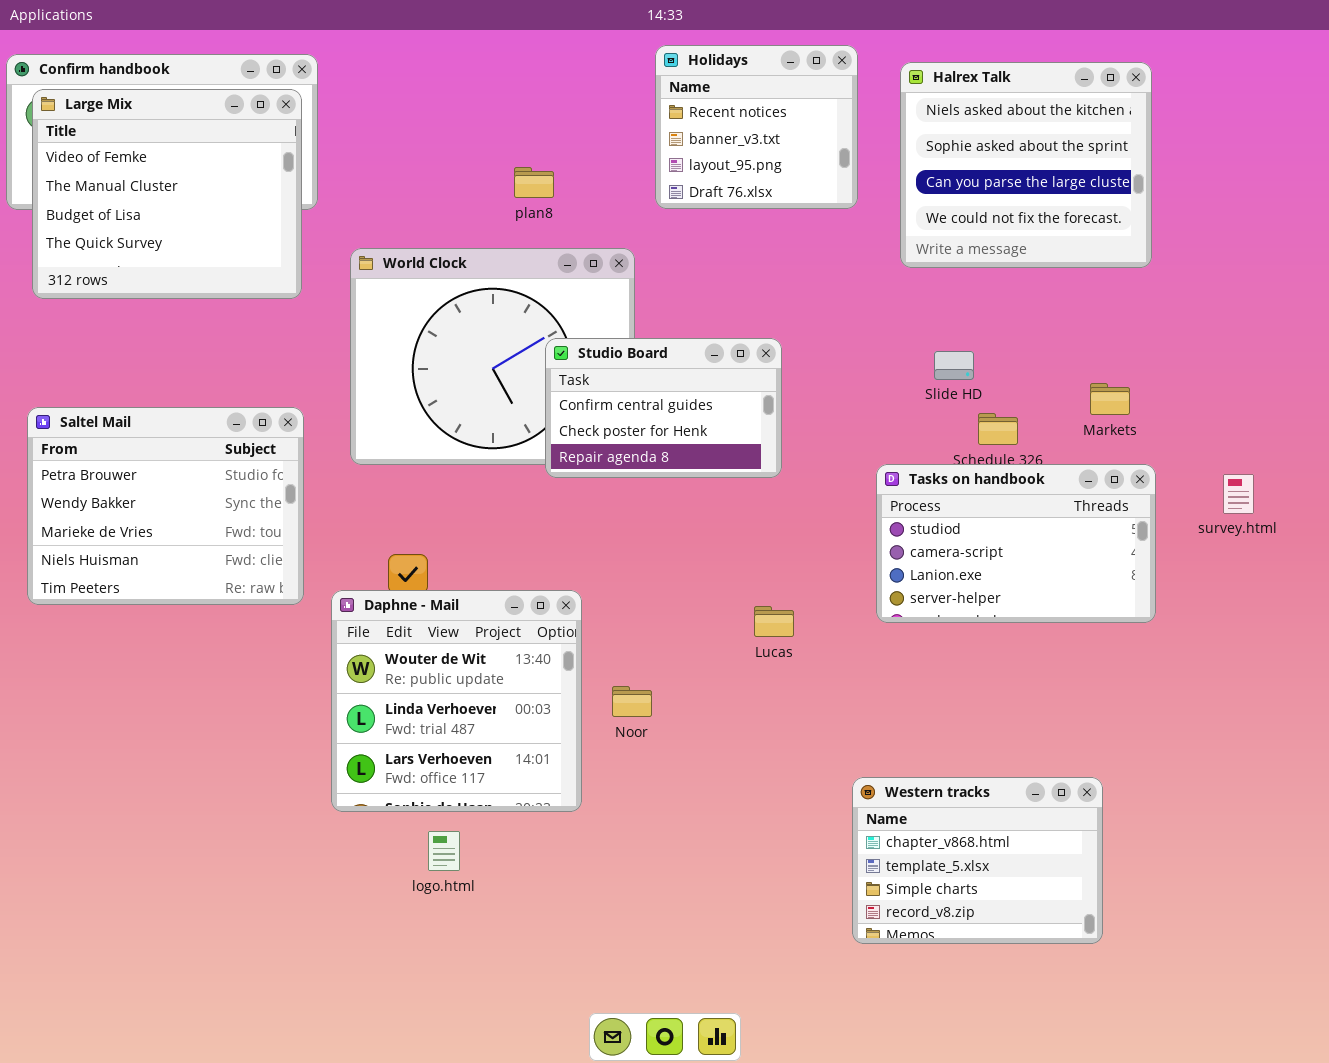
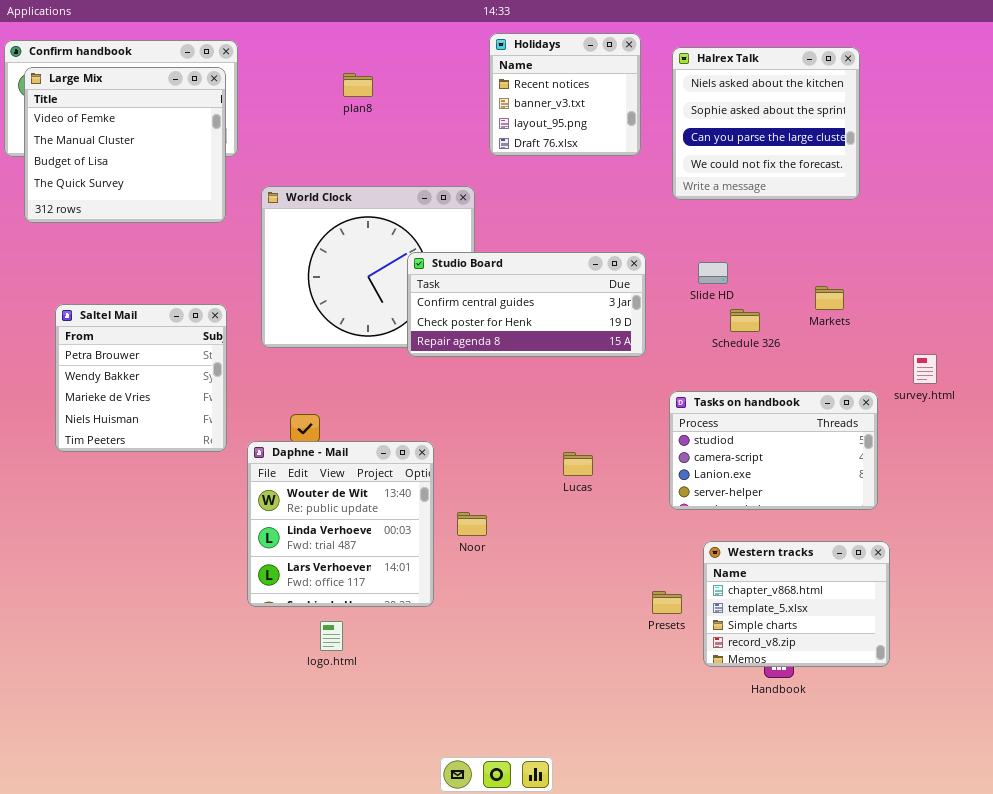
plan8: [514,167,554,198] -> [343,73,373,97], moved
Studio Board: [545,338,782,478] -> [407,252,646,357], resized
Saltel Mail: [27,407,304,605] -> [55,304,227,452], resized
Tasks on handbook: [876,464,1156,623] -> [669,391,878,510], moved
Western tracks: [852,777,1103,944] -> [703,541,890,667], moved

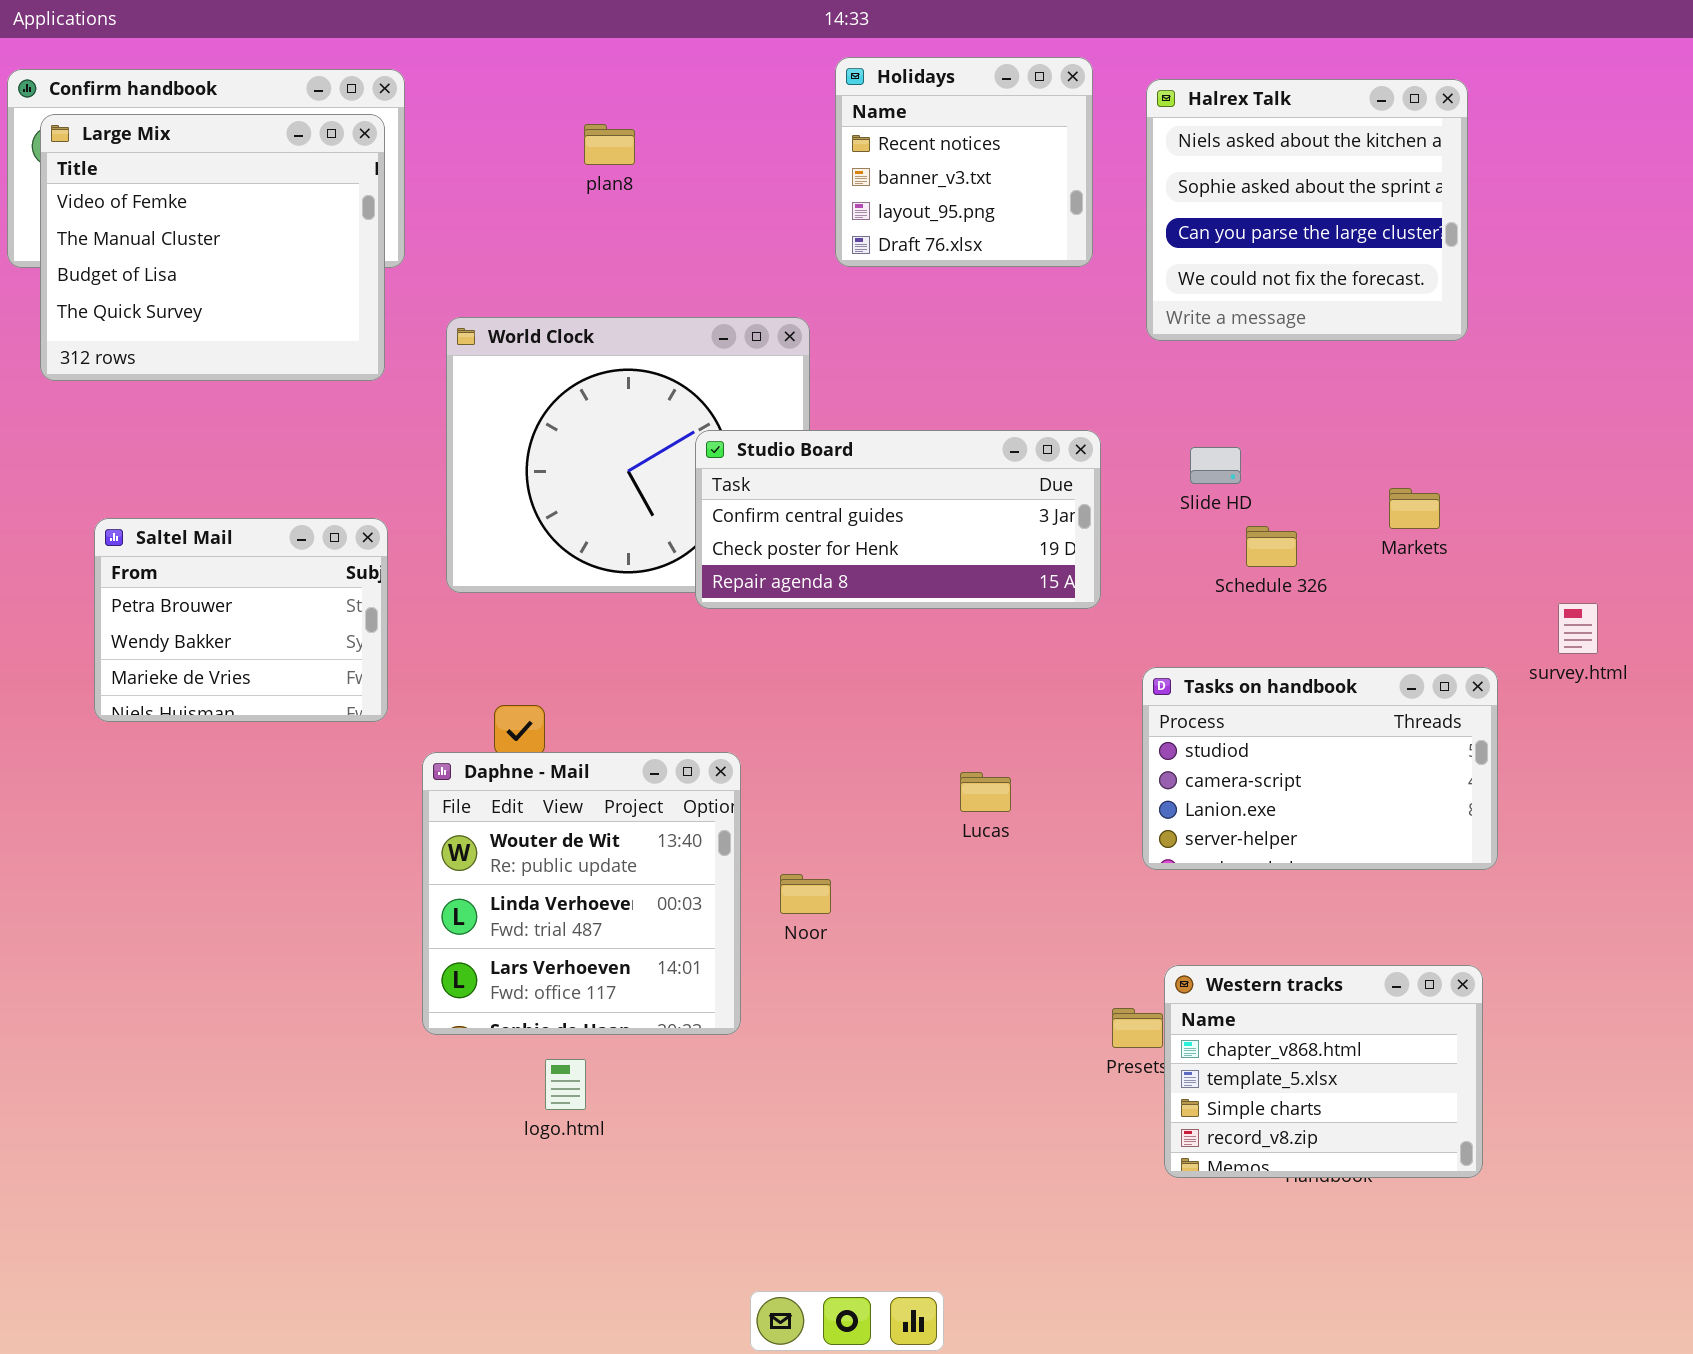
Saltel Mail: [55,304,227,452] -> [94,518,388,722], resized
Western tracks: [703,541,890,667] -> [1164,965,1483,1178], moved

